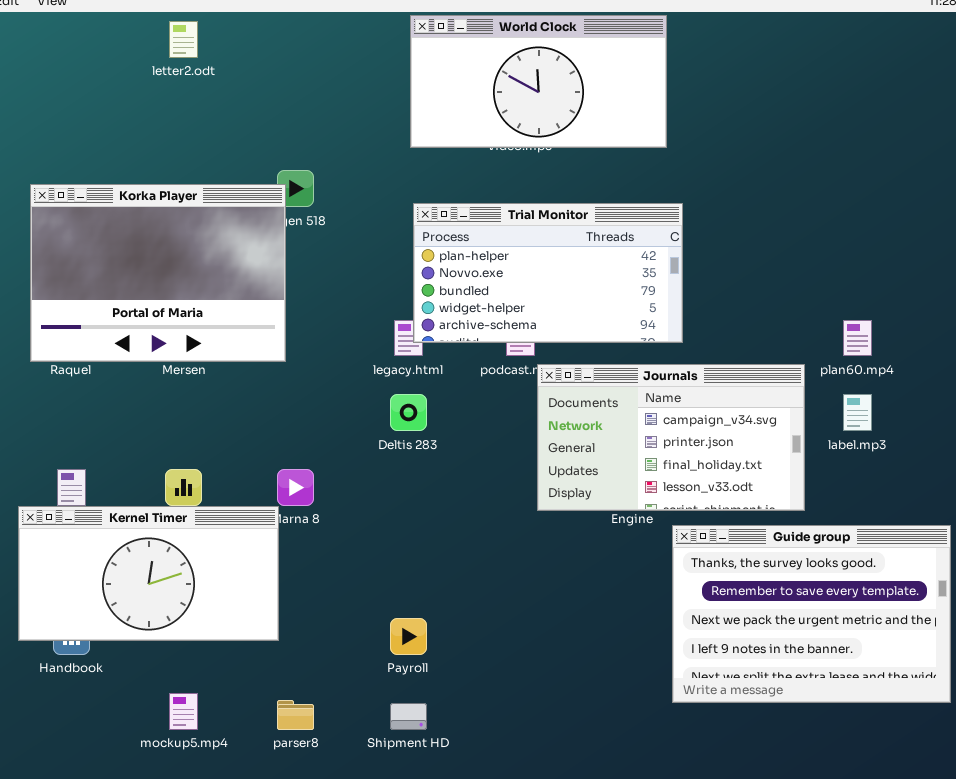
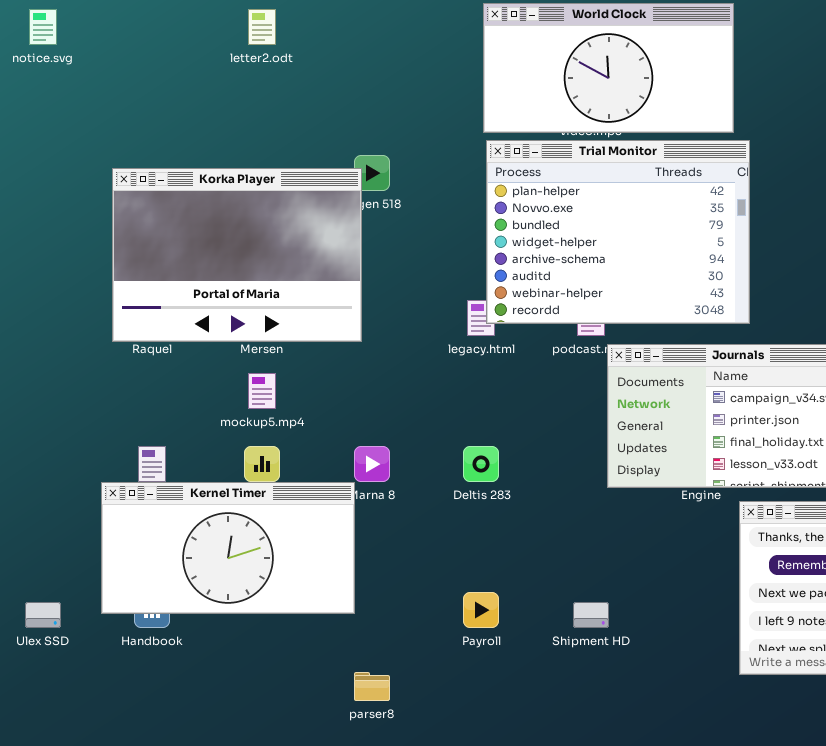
Trial Monitor: [413,203,683,343] -> [486,140,750,324], resized
Deltis 283: [390,394,427,431] -> [463,446,499,482], moved
mockup5.mp4: [169,693,198,730] -> [248,373,276,409], moved
Shipment HD: [390,703,427,730] -> [573,602,609,628], moved

